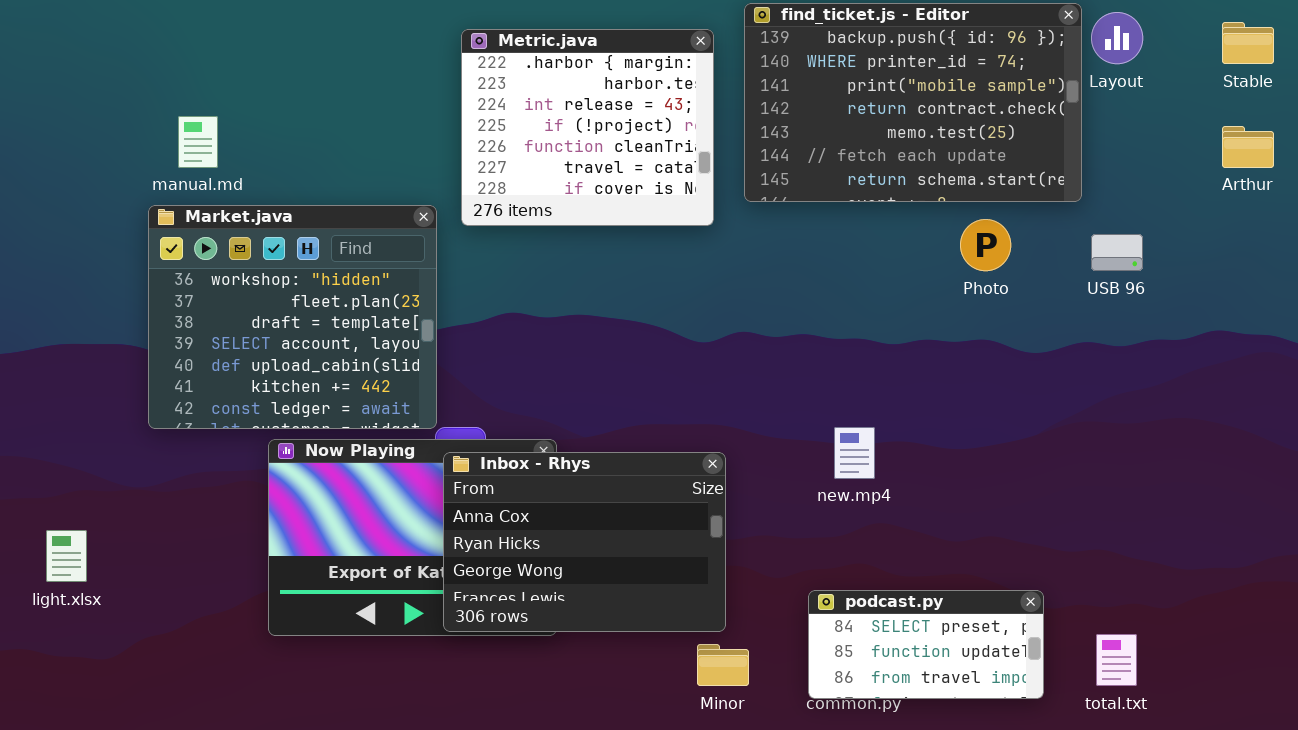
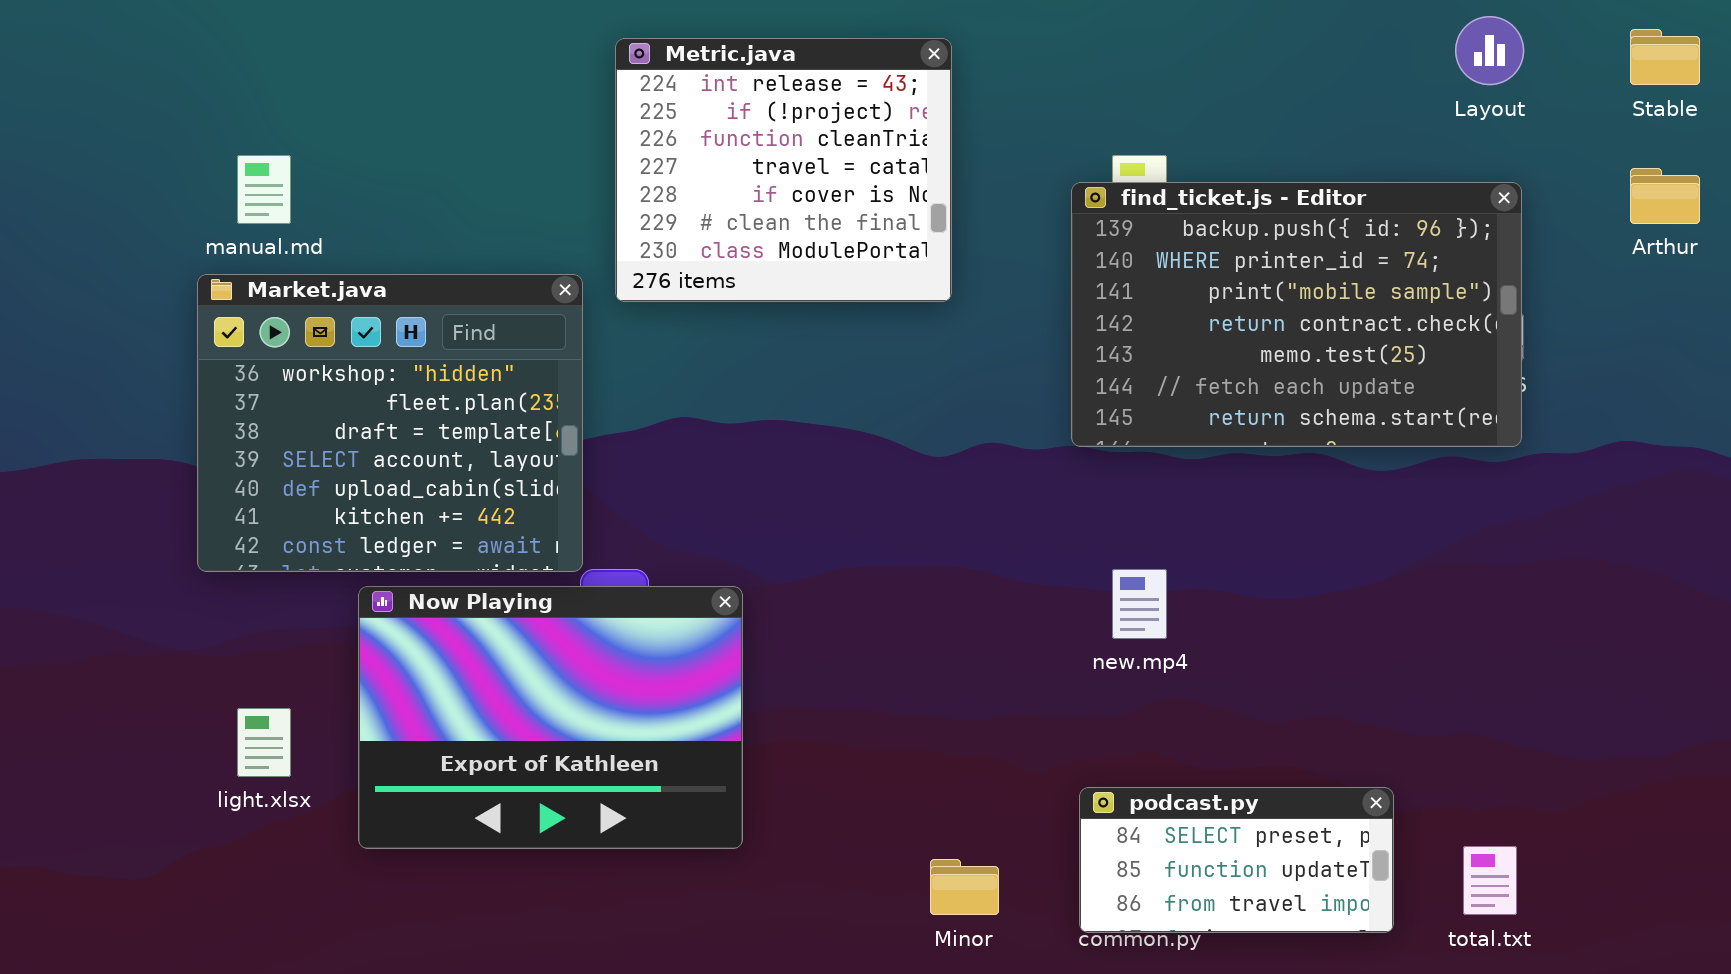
find_ticket.js - Editor: [744,3,1082,202] -> [1071,182,1522,447], moved
Metric.java: [461,29,714,226] -> [615,38,952,302], scrolled down 2 rows
Inbox - Rhys: [443,452,726,632] -> none, closed
light.xlsx: [46,530,87,582] -> [237,708,291,777], moved

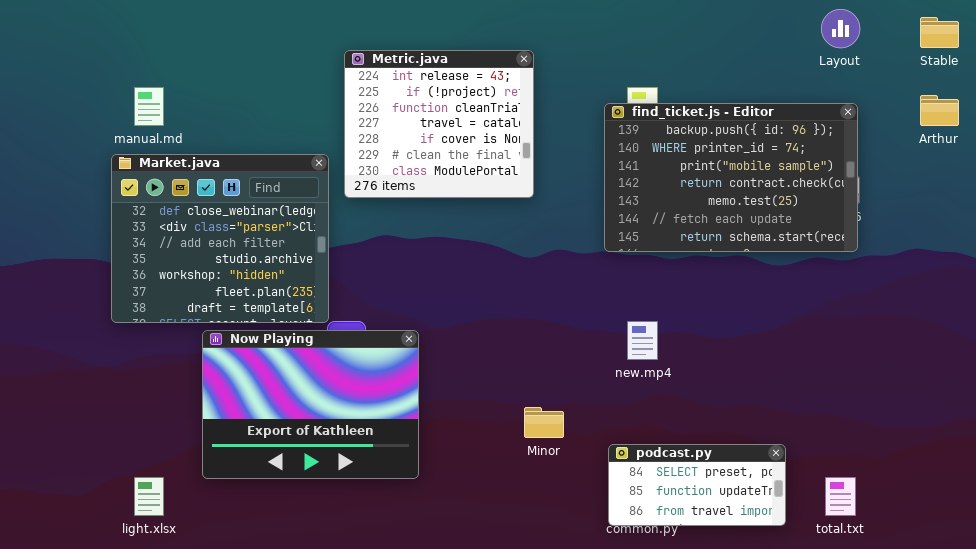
Metric.java: [615,38,952,302] -> [344,50,534,198], moved
Market.java: [197,274,583,572] -> [111,154,329,323], scrolled up 4 rows
light.xlsx: [237,708,291,777] -> [134,477,164,516], moved
Minor: [930,859,999,915] -> [524,407,564,438], moved

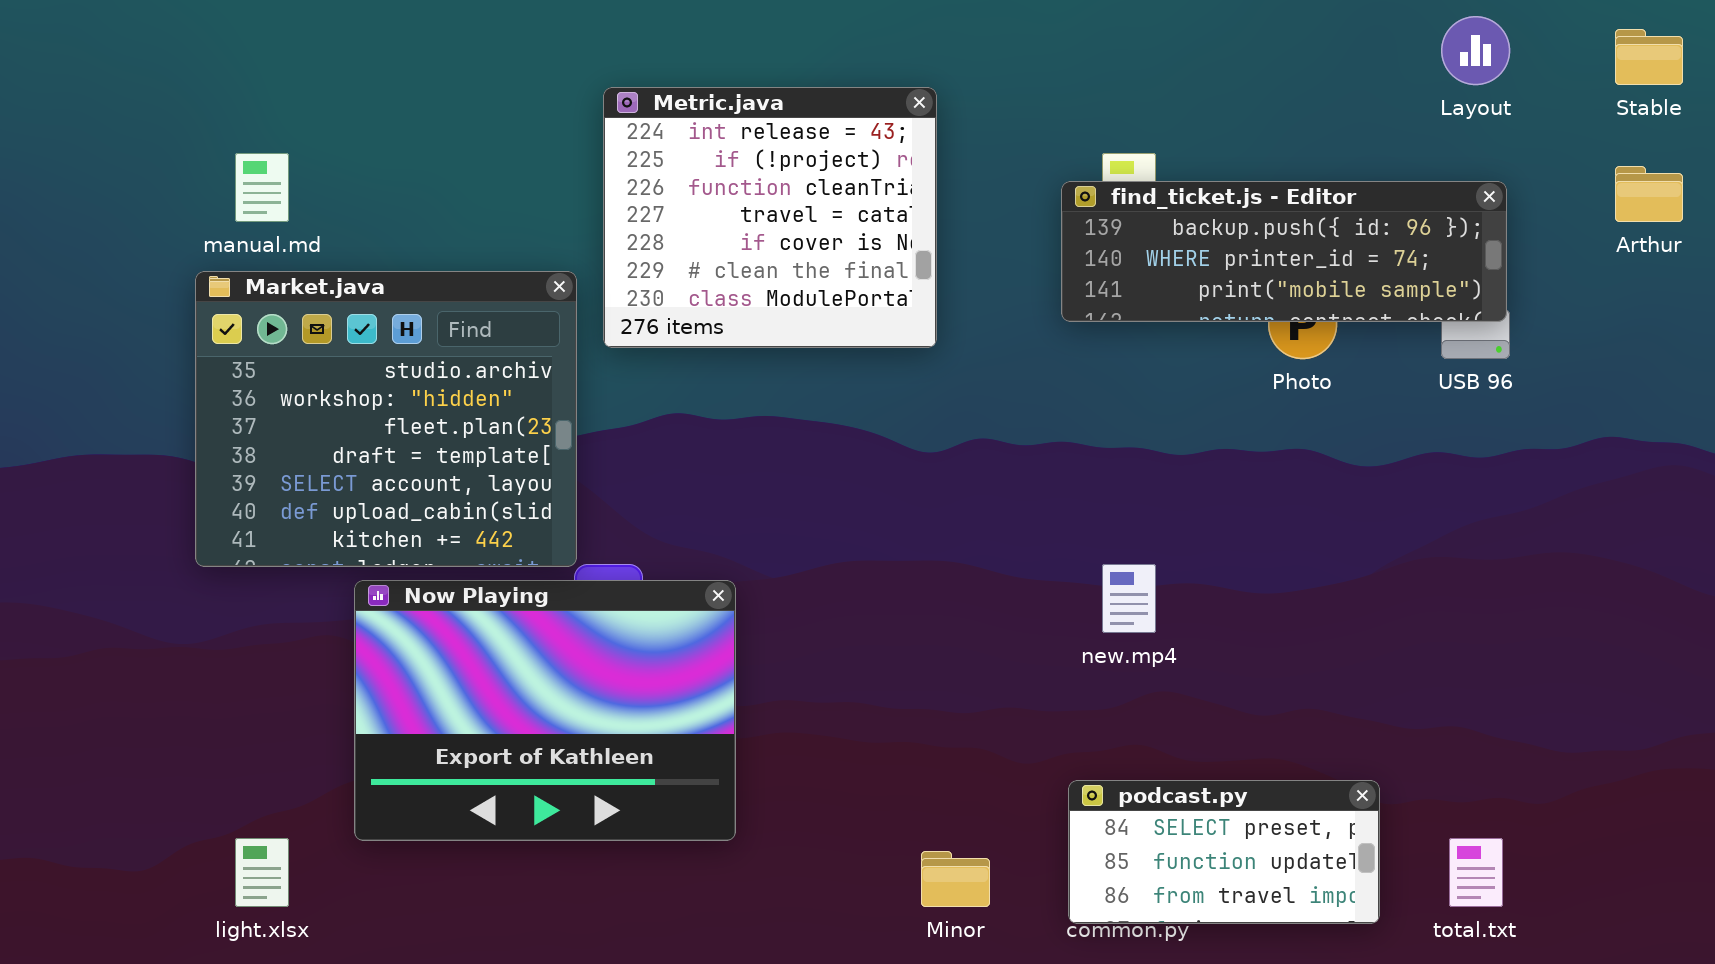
find_ticket.js - Editor: [604,103,858,252] -> [1061,181,1507,322], resized
Market.java: [111,154,329,323] -> [195,271,577,567], scrolled down 3 rows
Minor: [524,407,564,438] -> [921,851,990,907], moved

